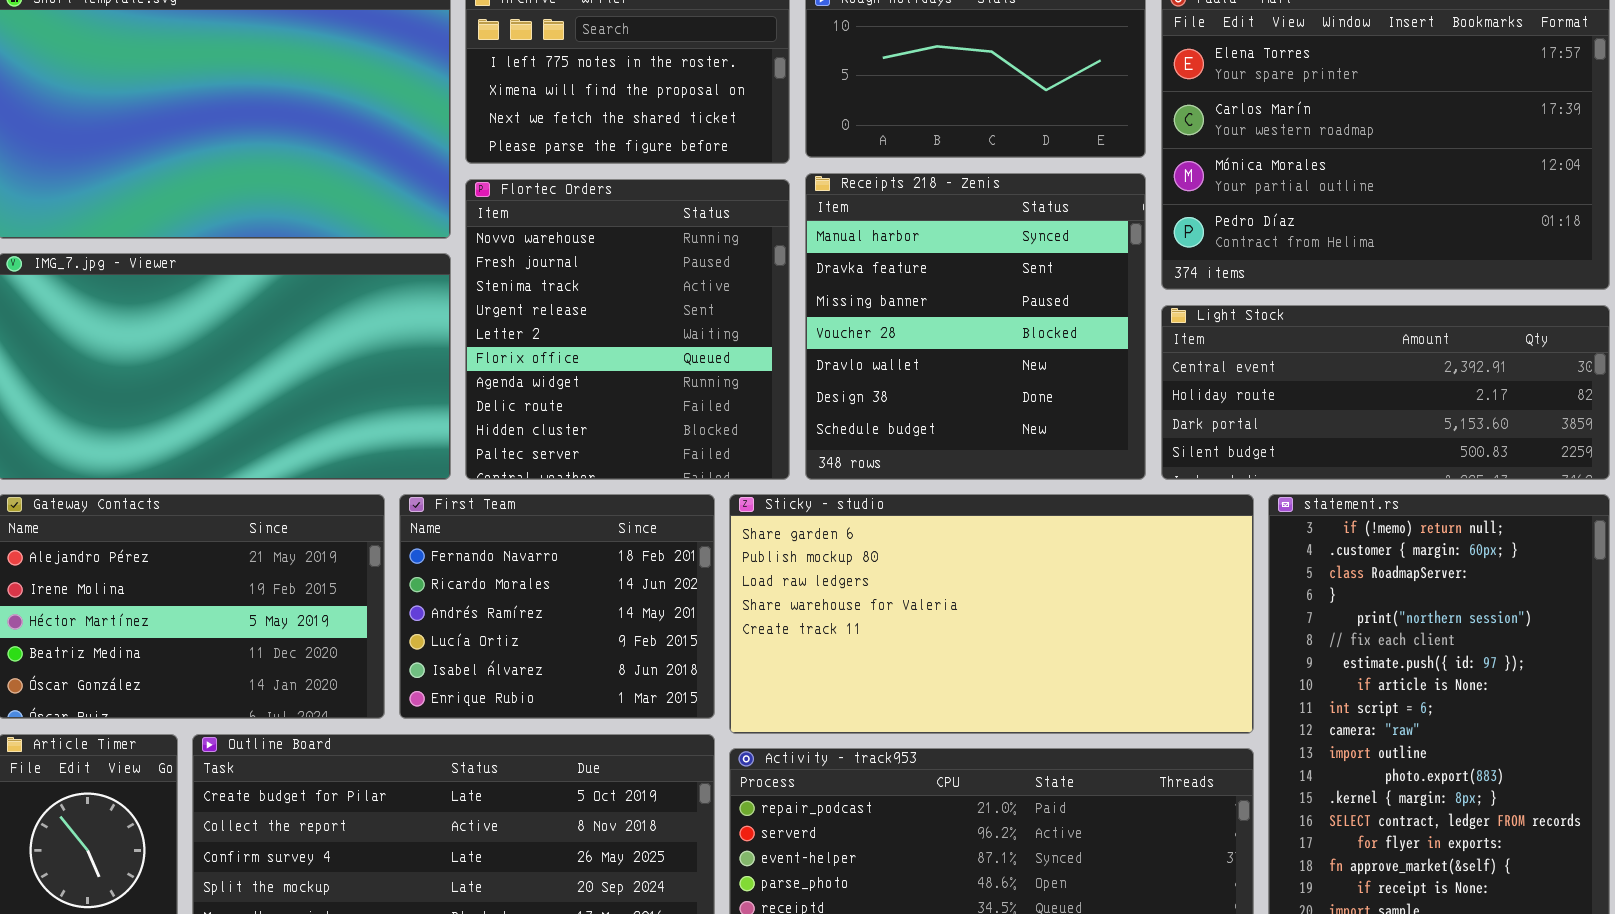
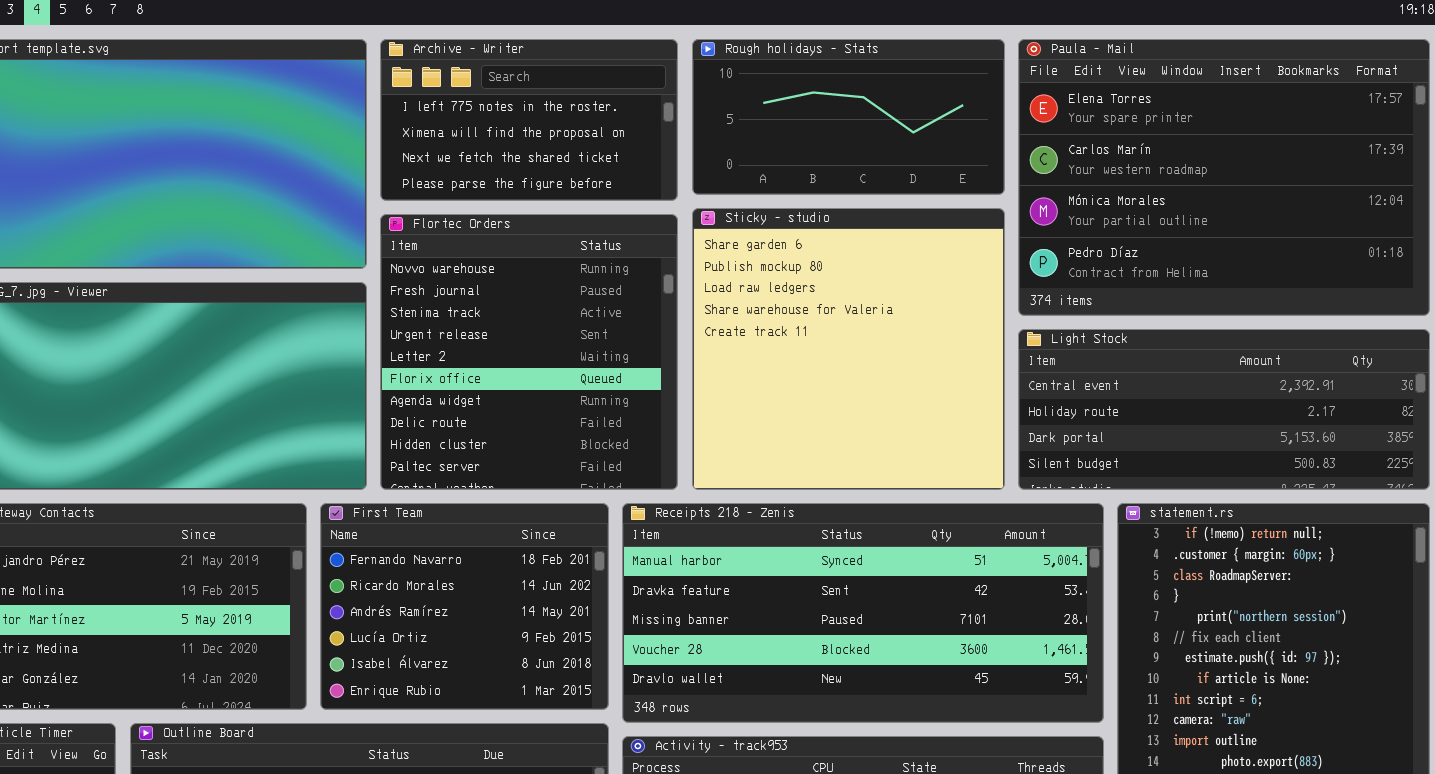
Receipts 218 - Zenis: [805,173,1146,480] -> [622,503,1104,723], moved, resized
Sticky - studio: [729,494,1254,734] -> [692,208,1005,490], moved, resized

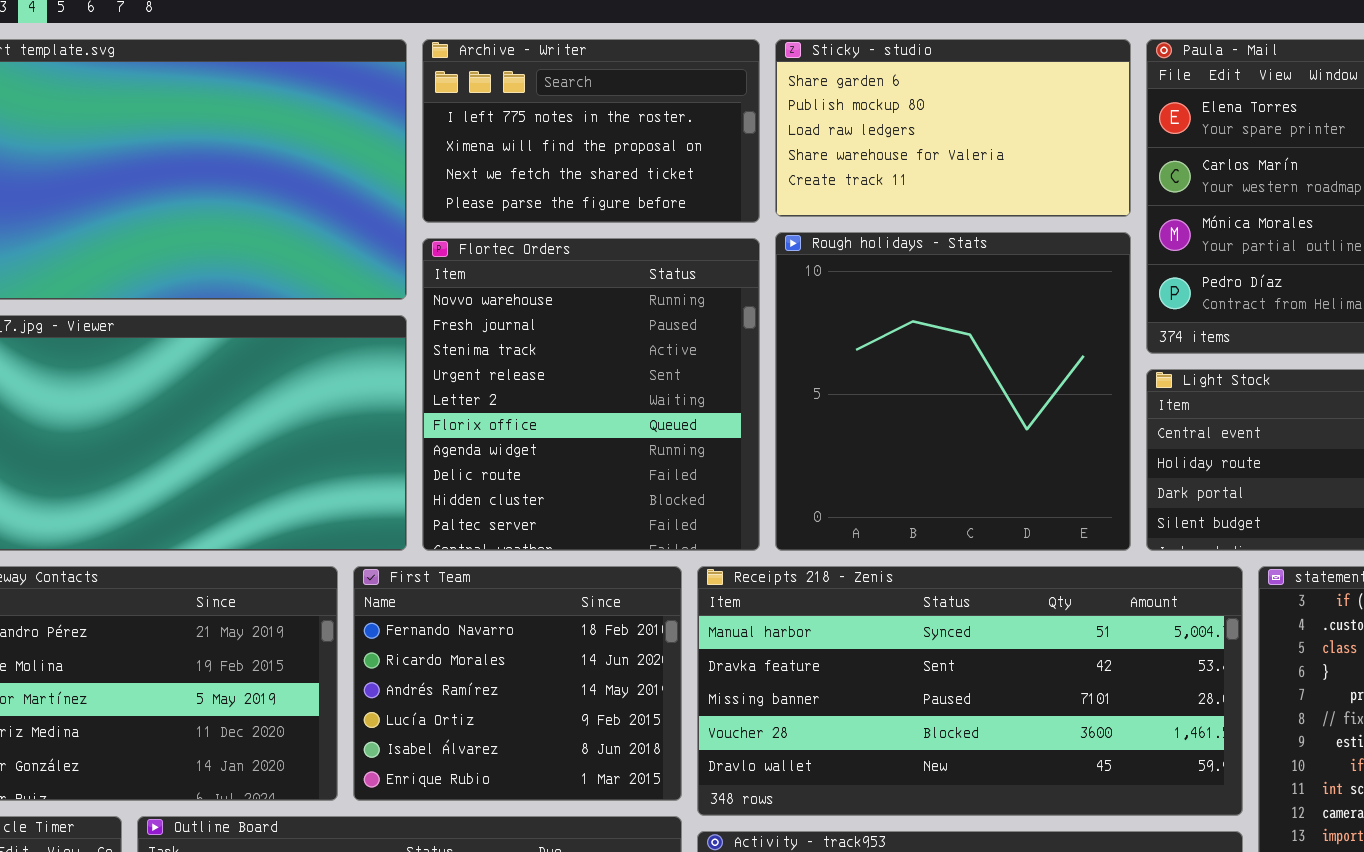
Rough holidays - Stats: [692,39,1005,195] -> [775,232,1131,551], moved, resized
Sticky - studio: [692,208,1005,490] -> [775,39,1131,217], moved, resized

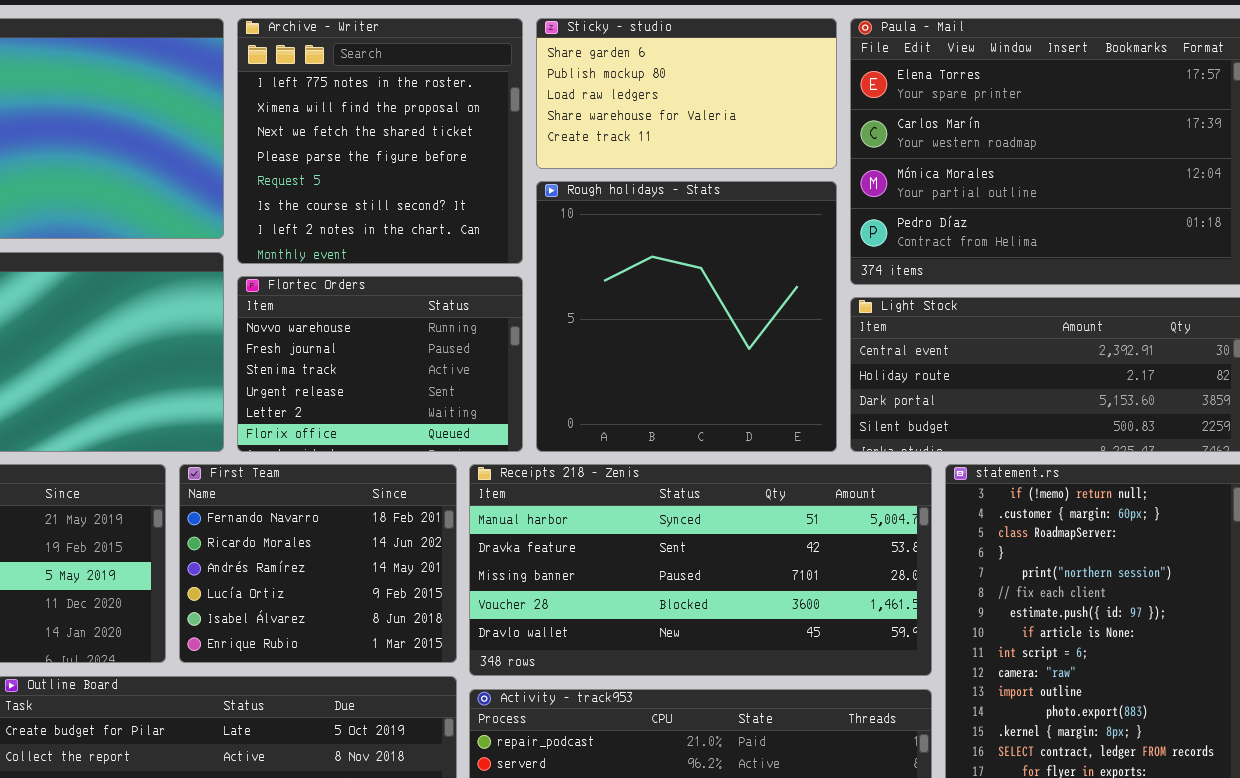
Archive - Writer: [422,39,760,223] -> [237,18,523,264], resized
Flortec Orders: [422,238,760,551] -> [237,276,523,452], resized

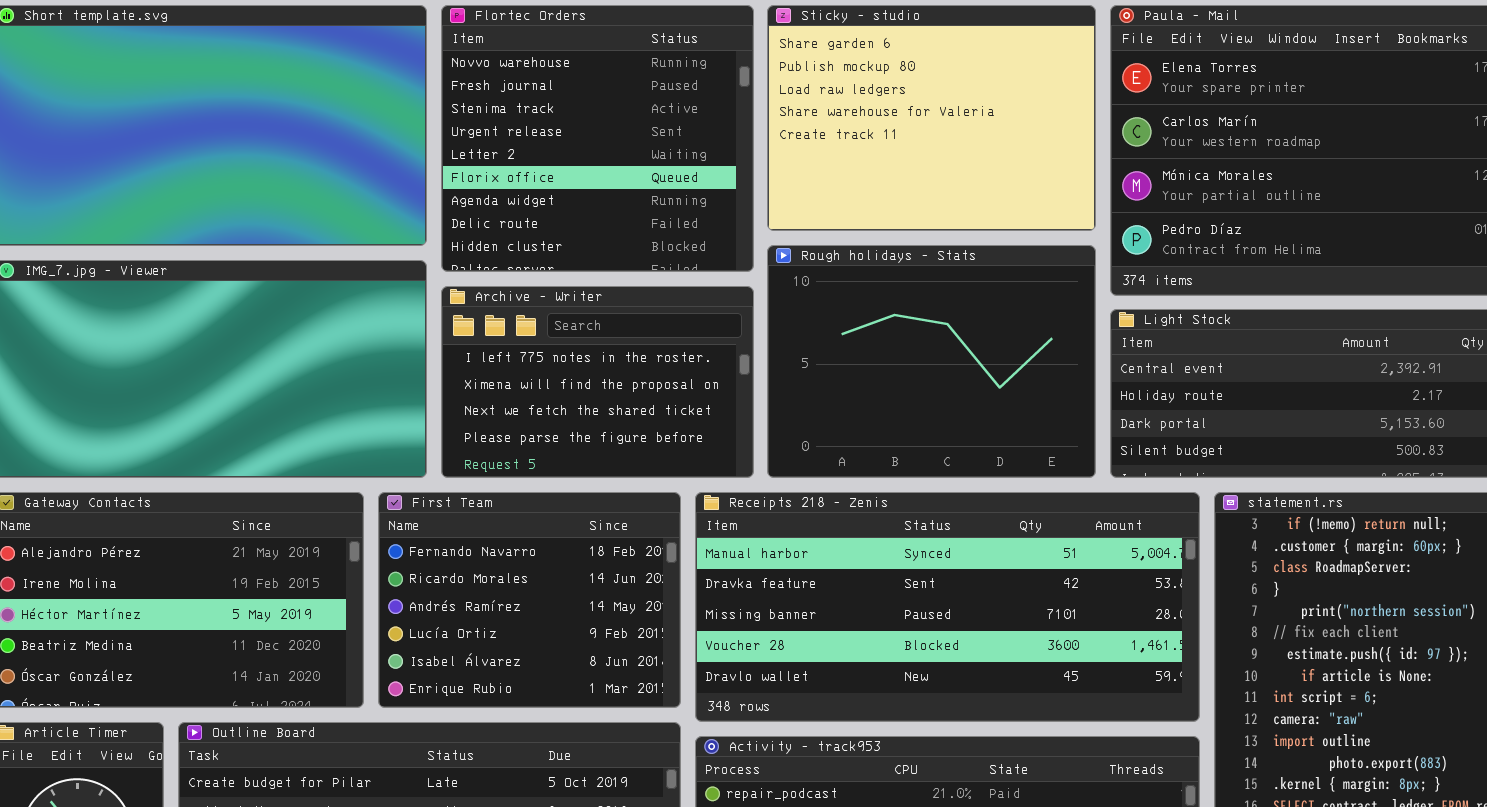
Archive - Writer: [237,18,523,264] -> [441,286,754,478], moved, resized
Sticky - studio: [536,18,837,169] -> [767,5,1096,231], resized
Rough holidays - Stats: [536,181,837,452] -> [767,245,1096,478], resized
Flortec Orders: [237,276,523,452] -> [441,5,754,272], moved, resized

